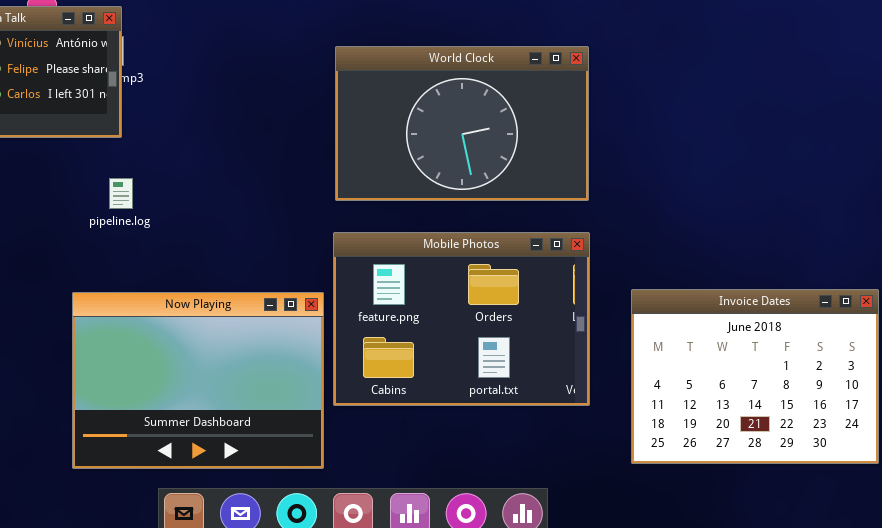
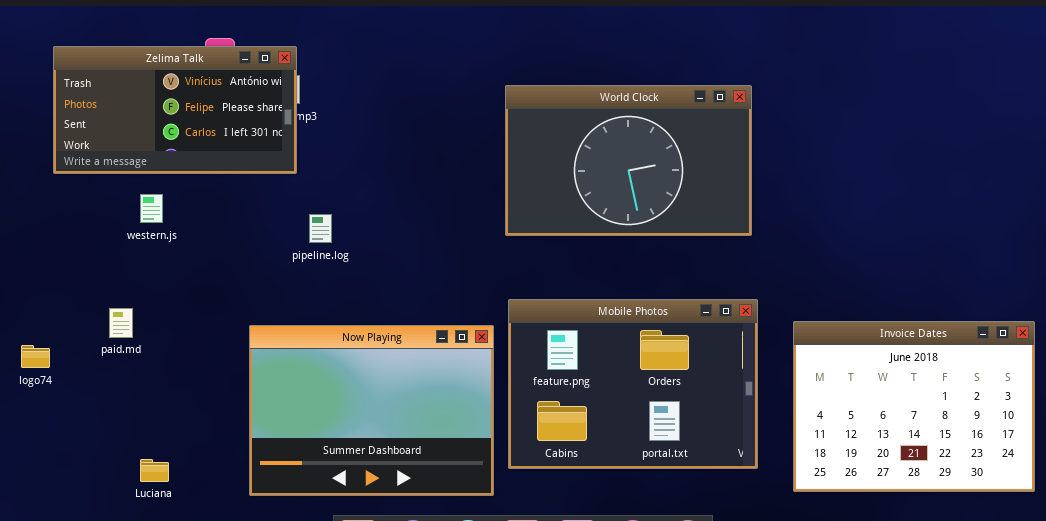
pipeline.log: [109,178,133,209] -> [309,214,332,243], moved
Mobile Photos: [333,232,590,406] -> [508,299,758,469], moved

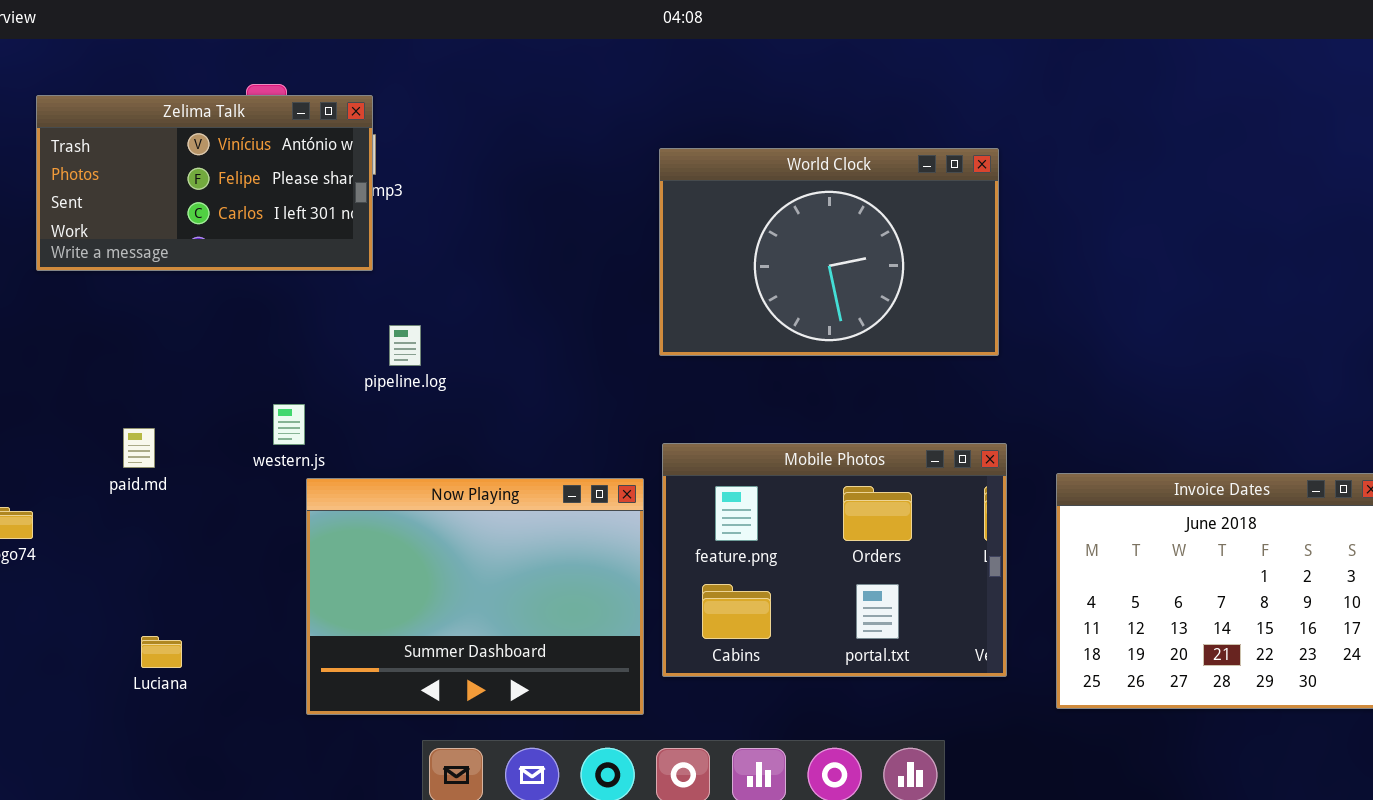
western.js: [140,194,163,223] -> [273,404,305,445], moved
paid.md: [109,308,133,338] -> [123,428,155,468], moved
Luciana: [140,459,169,482] -> [141,636,182,668], moved

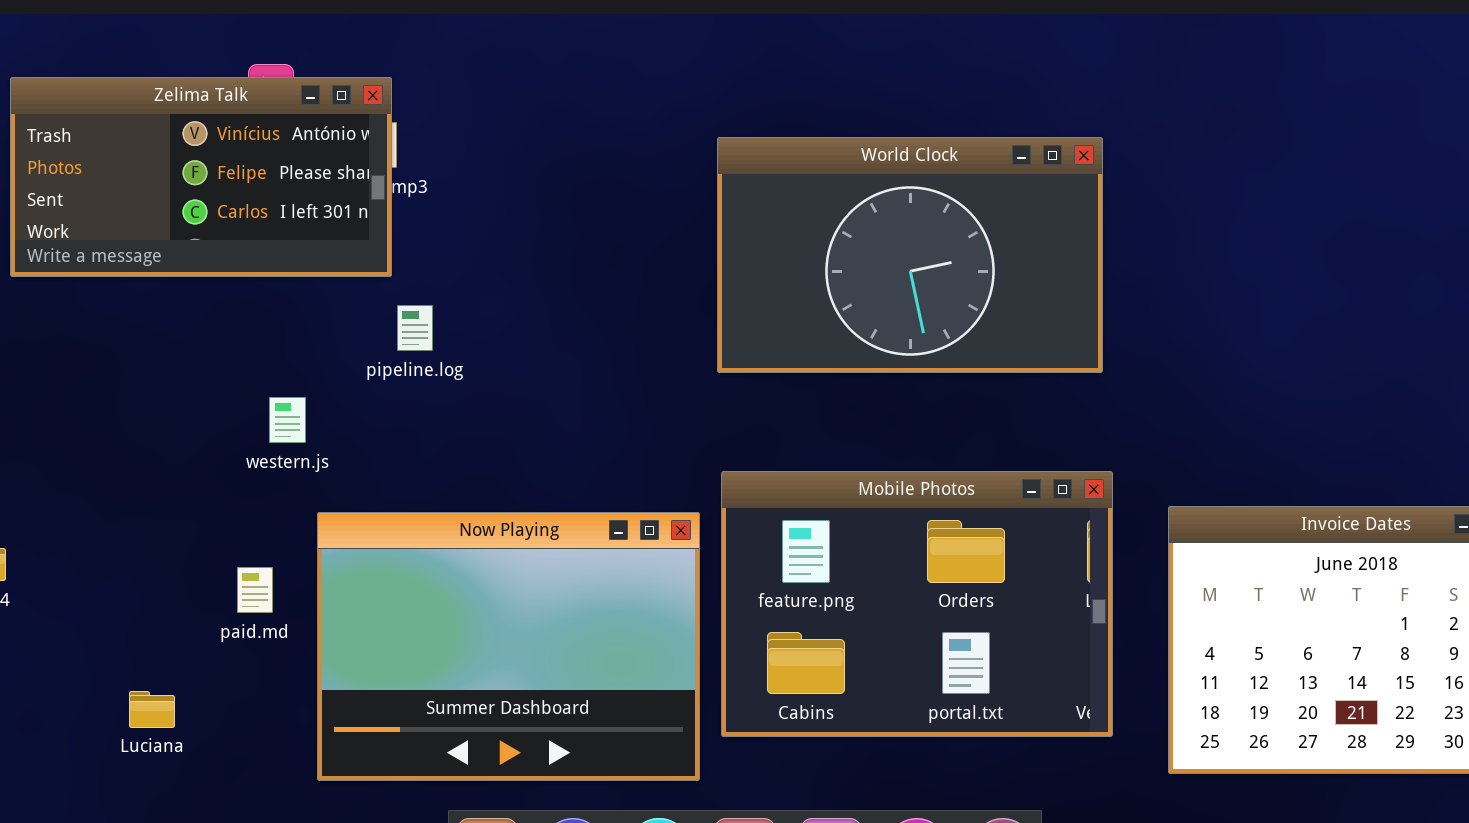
pipeline.log: [389,325,421,366] -> [397,305,433,351], moved
western.js: [273,404,305,445] -> [269,397,306,443], moved
paid.md: [123,428,155,468] -> [237,567,273,613], moved

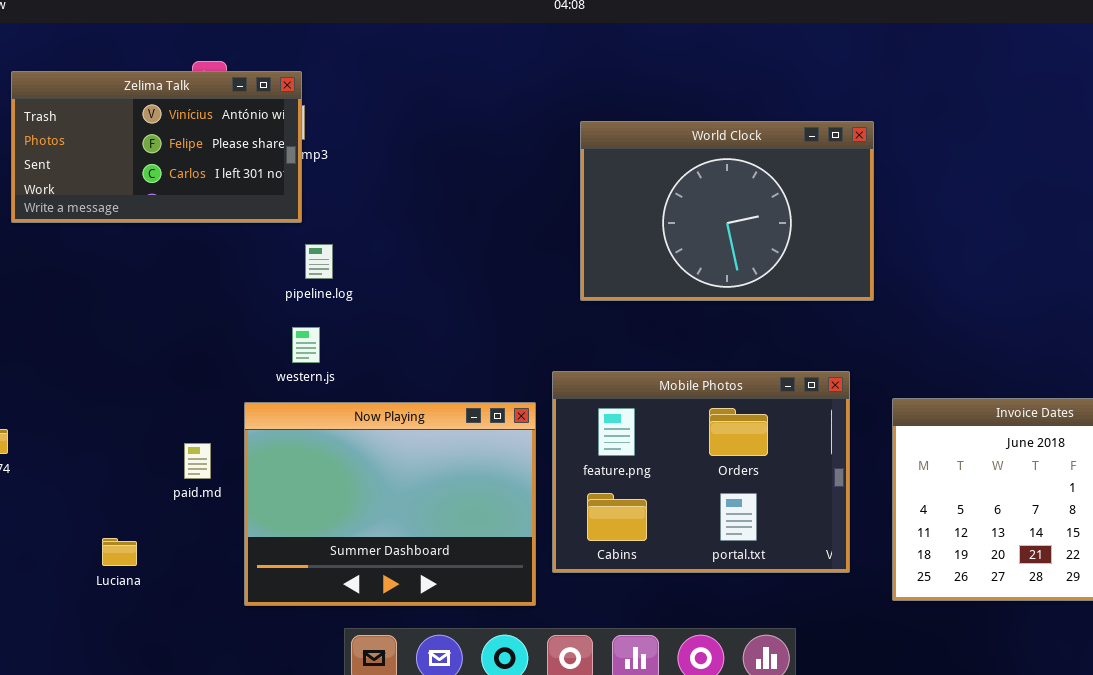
World Clock: [717,137,1103,373] -> [580,121,874,301], moved
western.js: [269,397,306,443] -> [292,327,320,363], moved

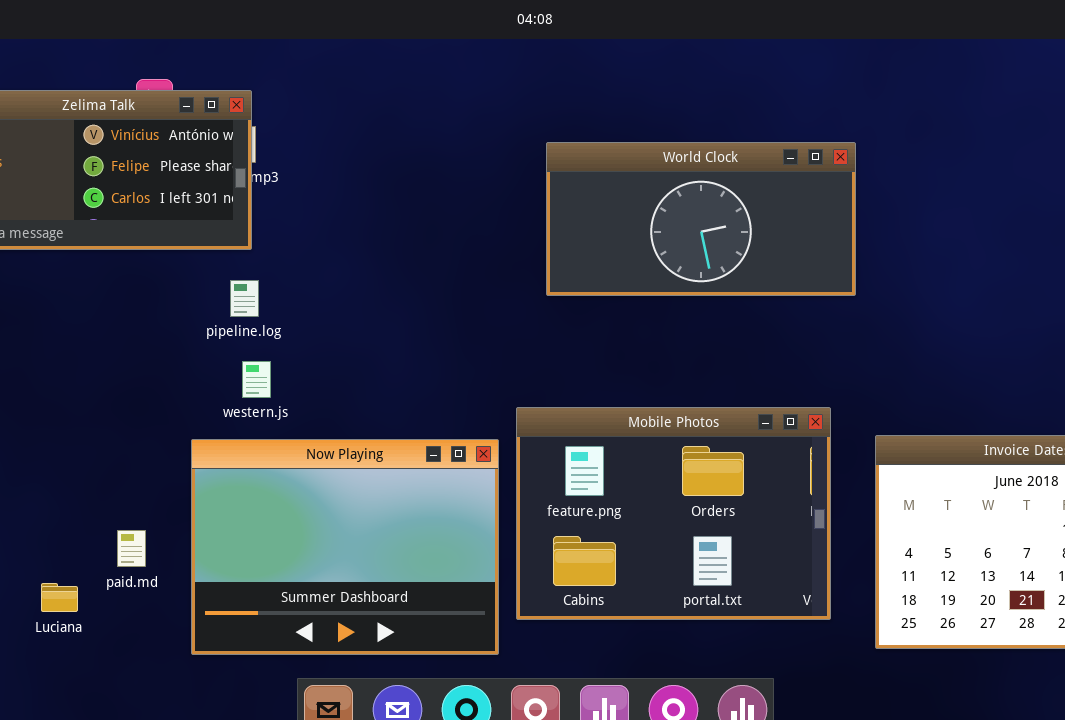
World Clock: [580,121,874,301] -> [546,142,856,296], resized
pipeline.log: [305,244,333,279] -> [230,280,259,317], moved
paid.md: [184,443,211,479] -> [117,530,146,567], moved

